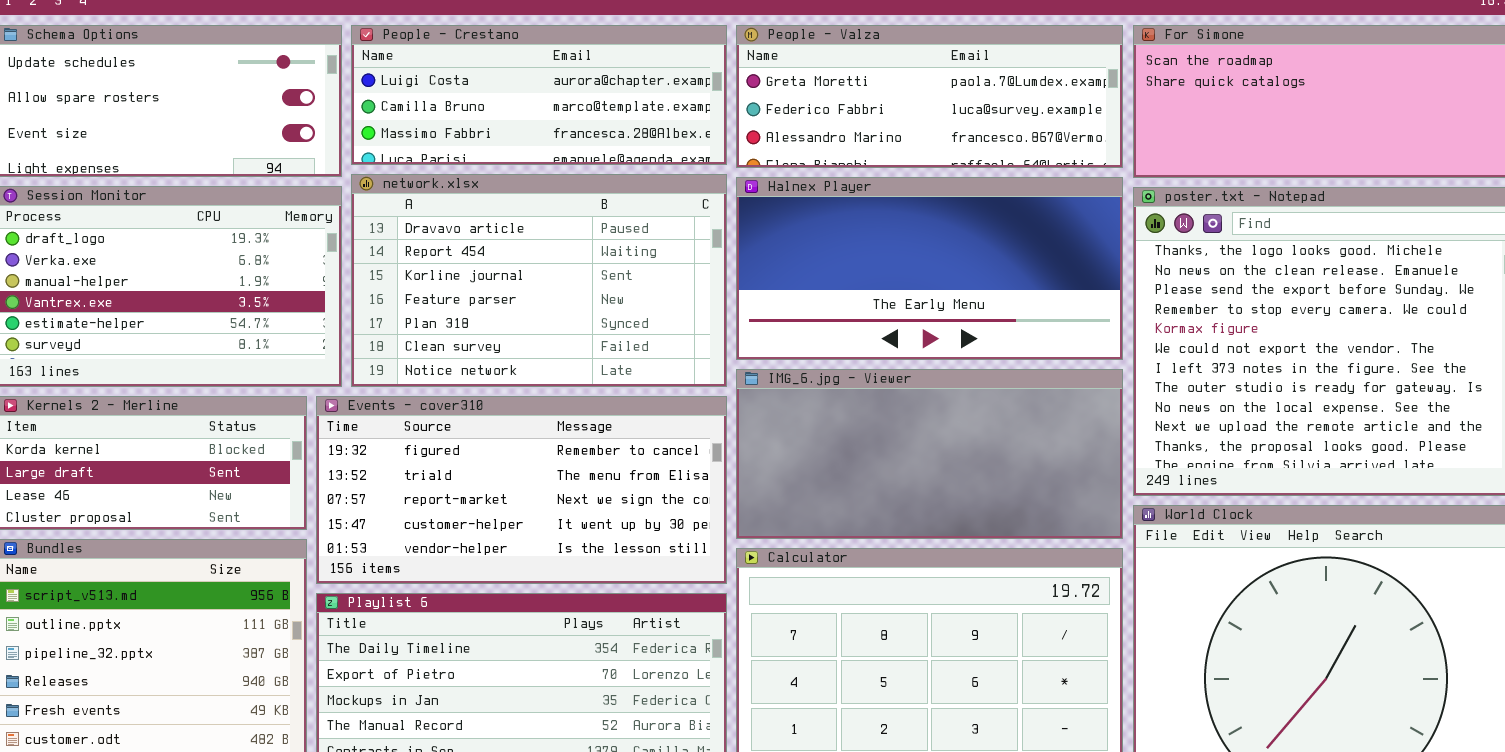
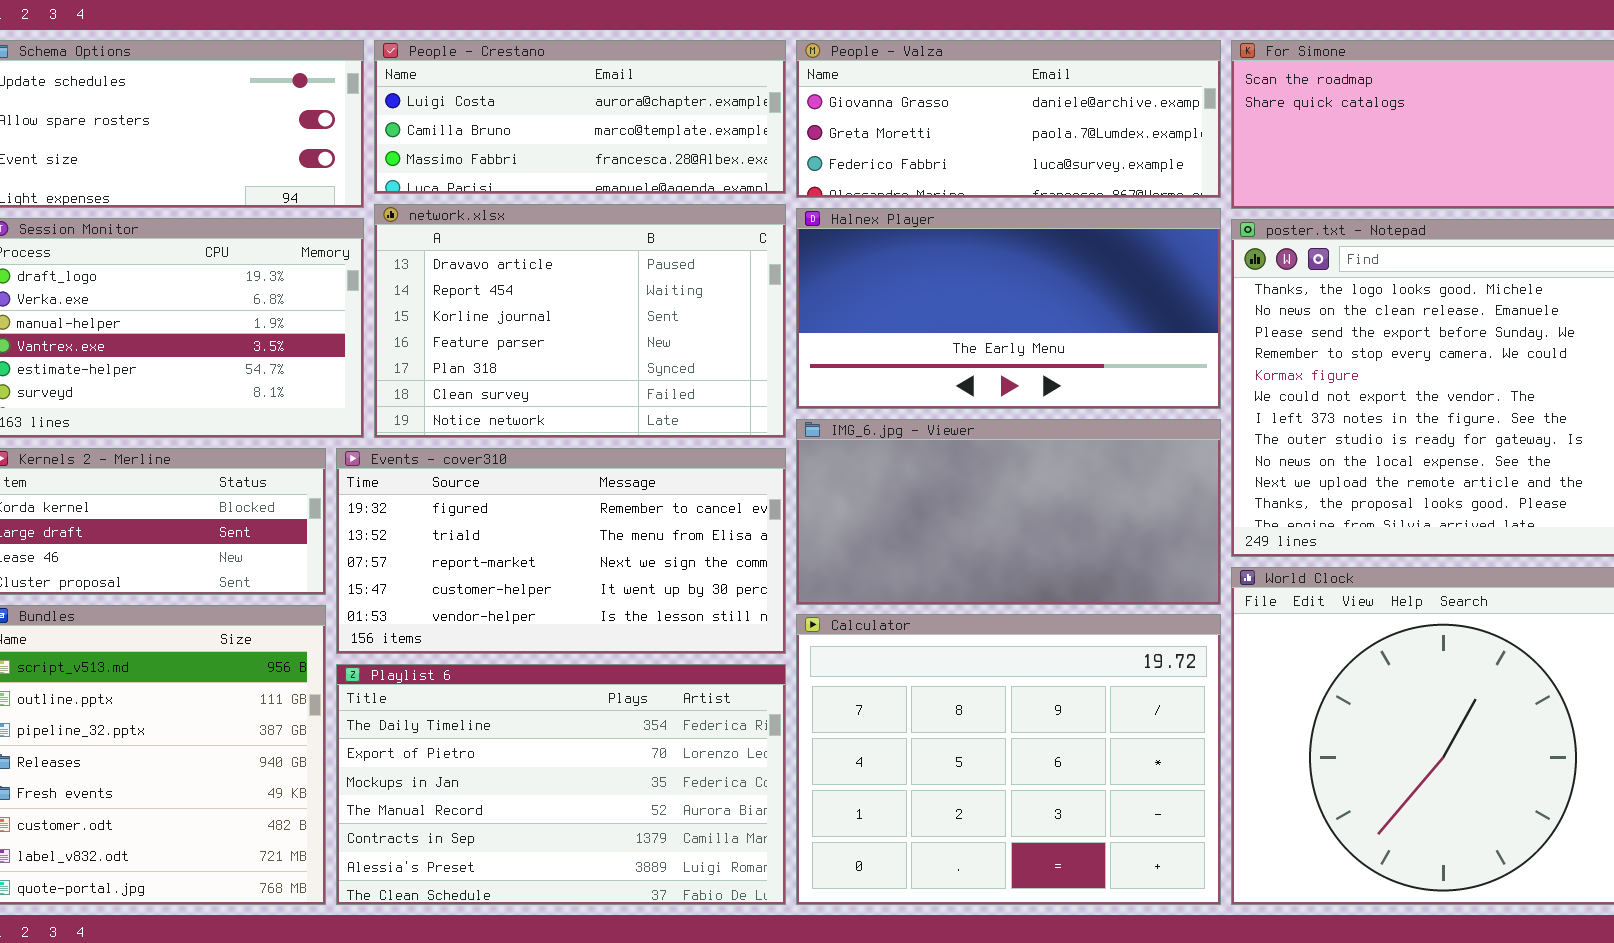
People - Valza: [736,25,1123,168] -> [796,40,1221,198], scrolled up 1 row

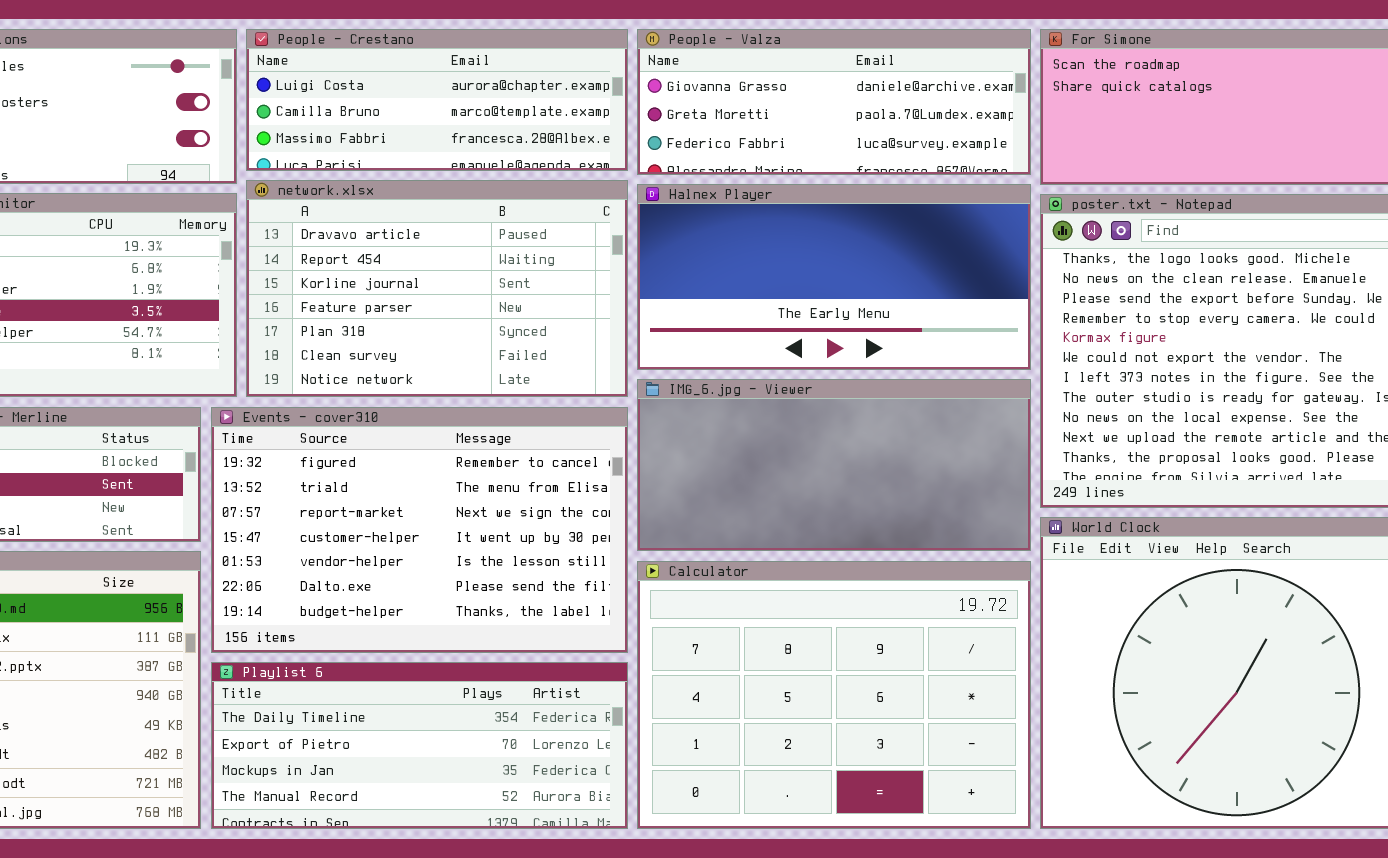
Events - cover310: [336,448,786,654] -> [211,407,628,653], resized
Playlist 6: [336,664,786,905] -> [211,662,628,829], resized

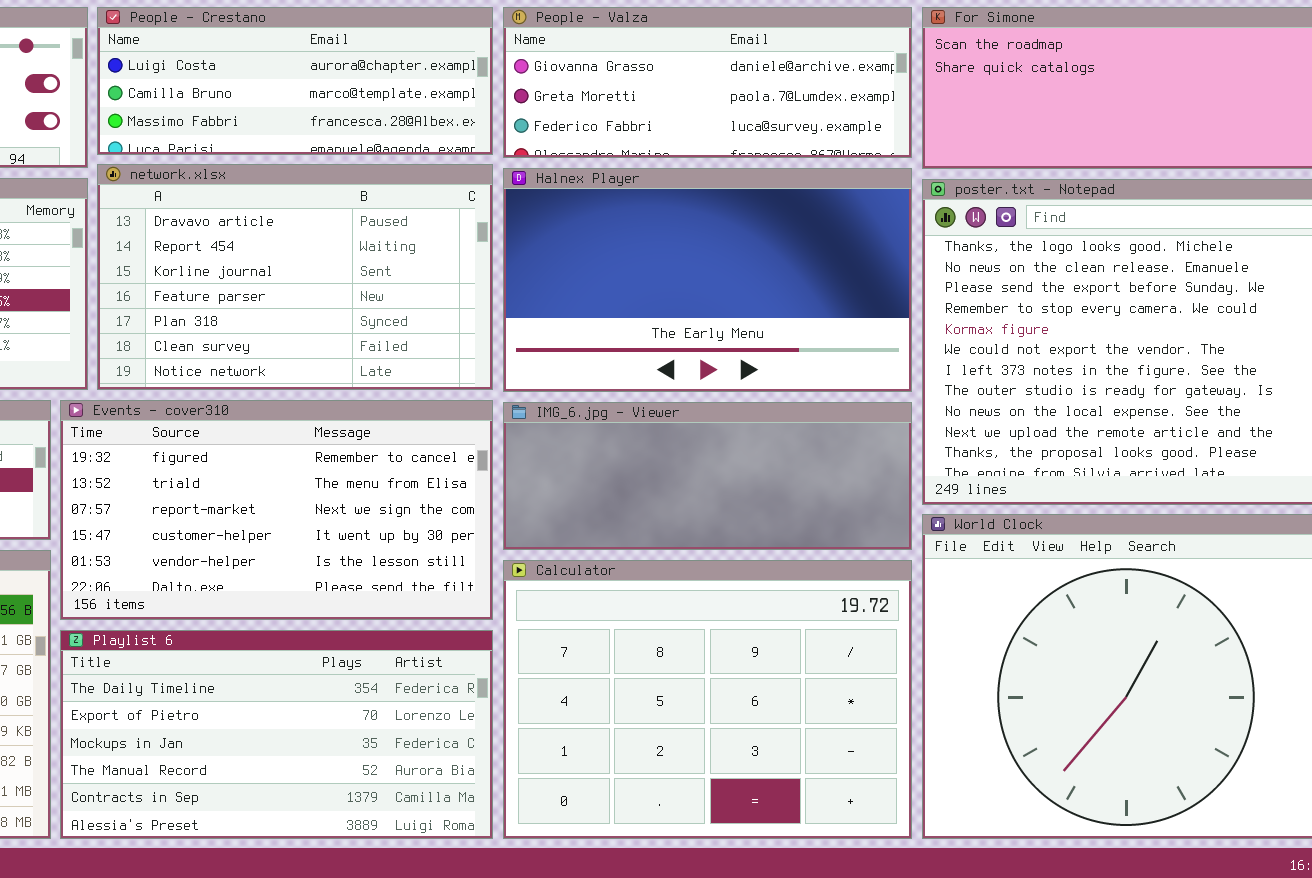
Halnex Player: [637,184,1031,370] -> [503,168,912,392], resized
IMG_6.jpg - Viewer: [637,379,1031,551] -> [503,402,912,550], resized
Events - cover310: [211,407,628,653] -> [60,400,493,620], resized
Playlist 6: [211,662,628,829] -> [60,630,493,839], resized

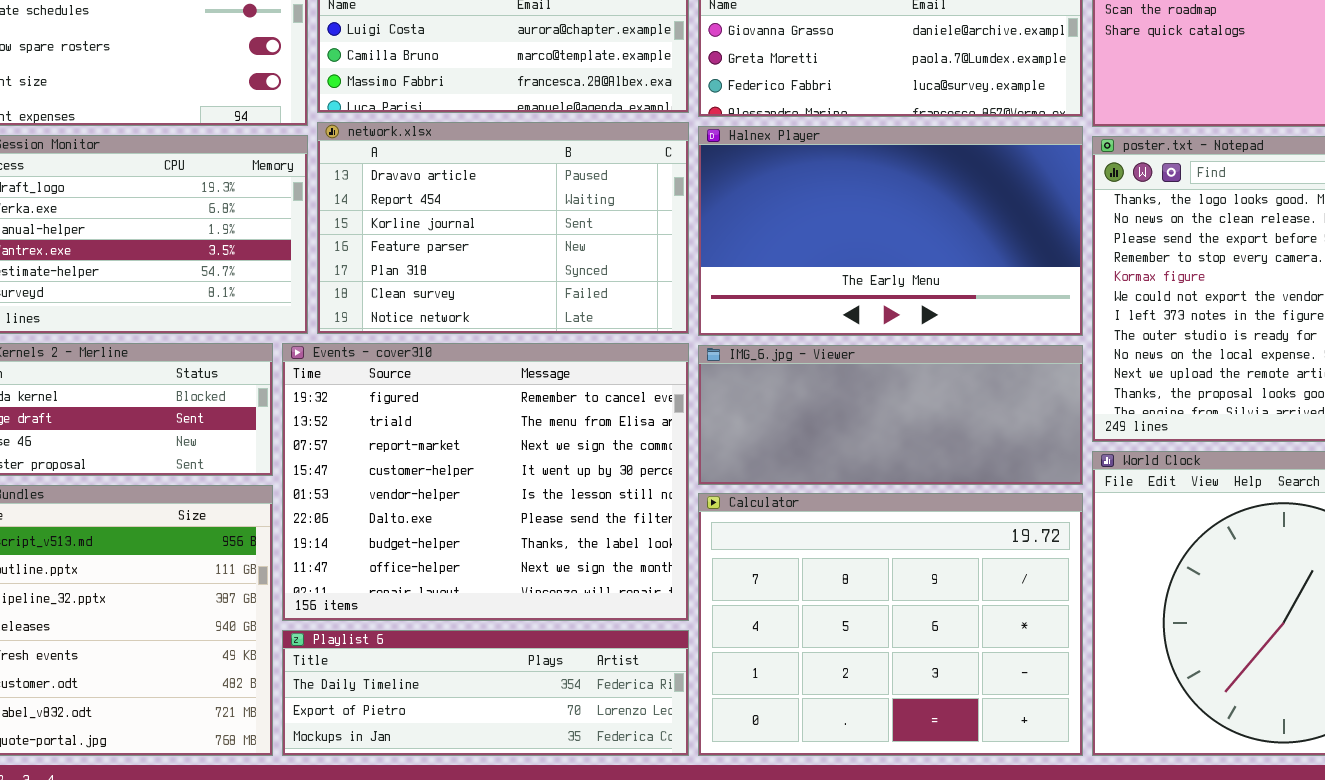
Events - cover310: [60,400,493,620] -> [282,343,689,621], resized
Playlist 6: [60,630,493,839] -> [282,630,689,756], resized

